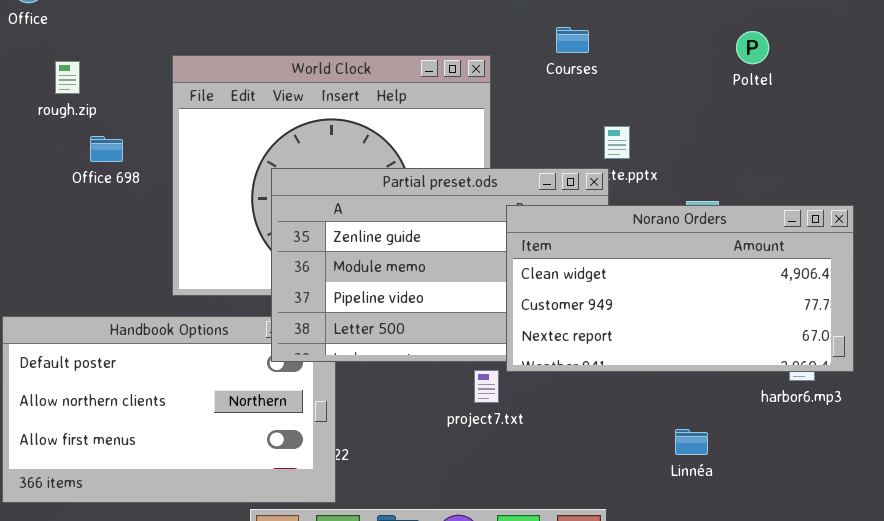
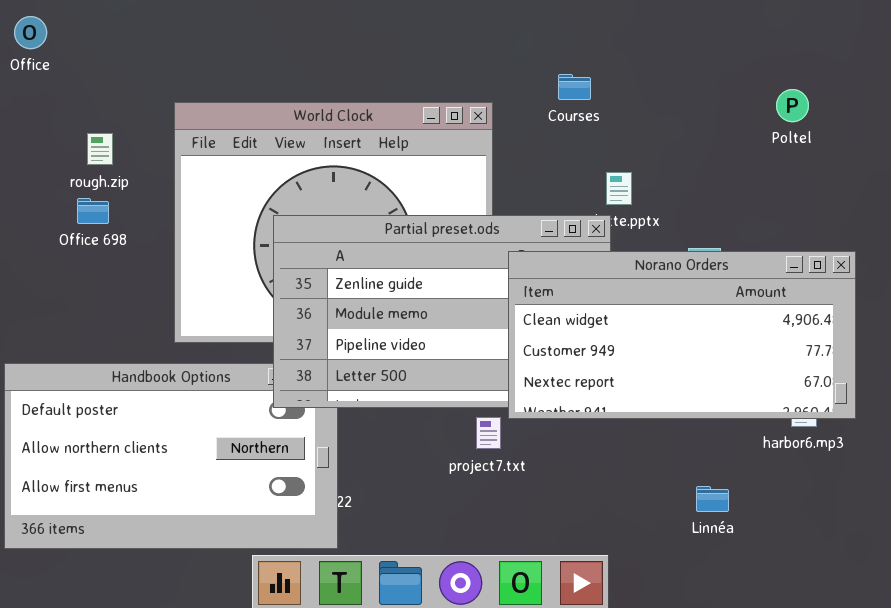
Poltel: [736,31,769,64] -> [776,89,809,122], moved
rough.zip: [55,61,80,94] -> [87,133,113,165], moved
Office 698: [90,136,123,162] -> [77,198,109,224], moved
Linnéa: [675,429,708,455] -> [696,486,729,512], moved

